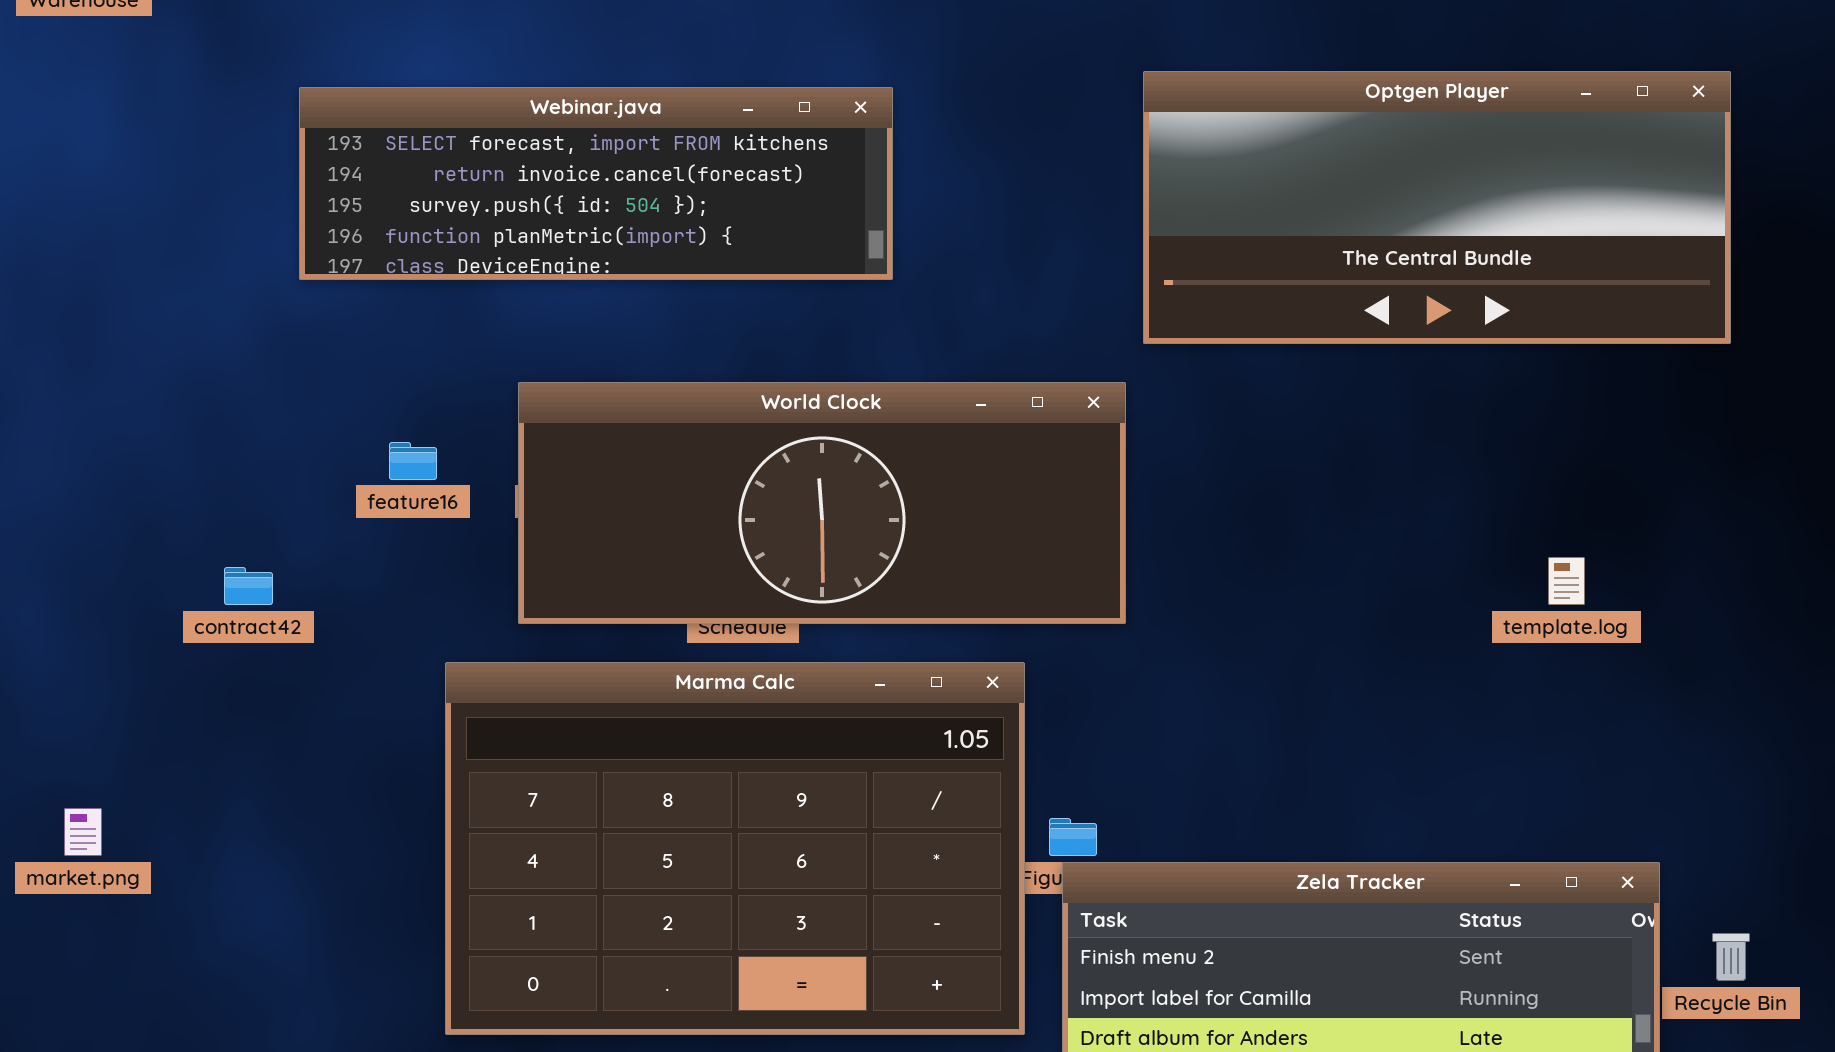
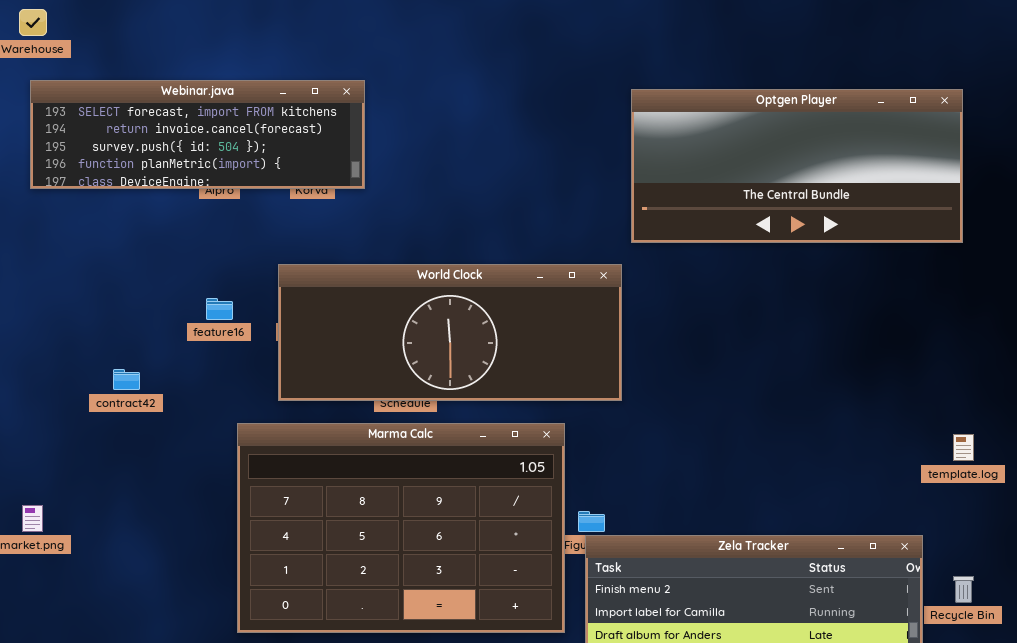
Webinar.java: [299,87,893,280] -> [30,80,365,189], moved
template.log: [1548,557,1585,605] -> [953,434,974,461], moved

